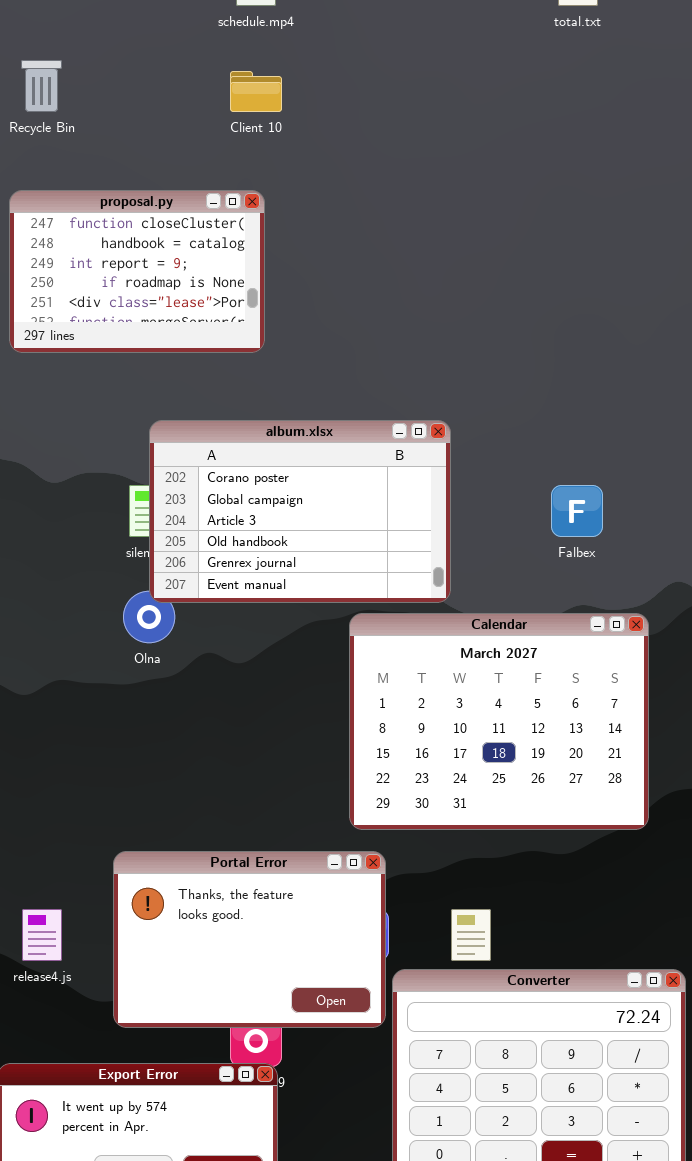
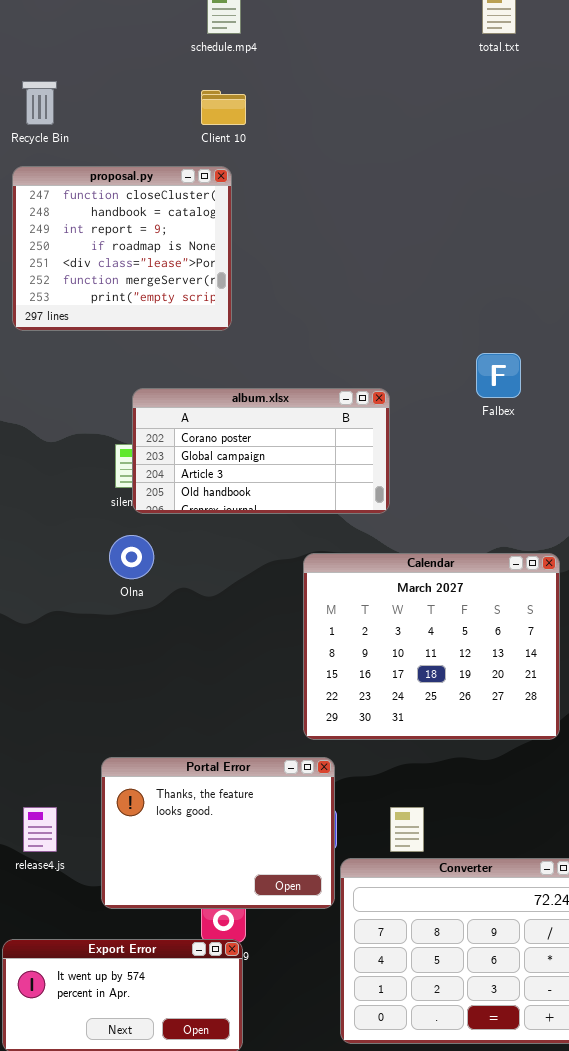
proposal.py: [9,190,265,353] -> [12,166,232,331], resized
album.xlsx: [149,420,451,603] -> [132,388,390,514], resized
Falbex: [551,485,603,537] -> [476,353,521,398], moved

